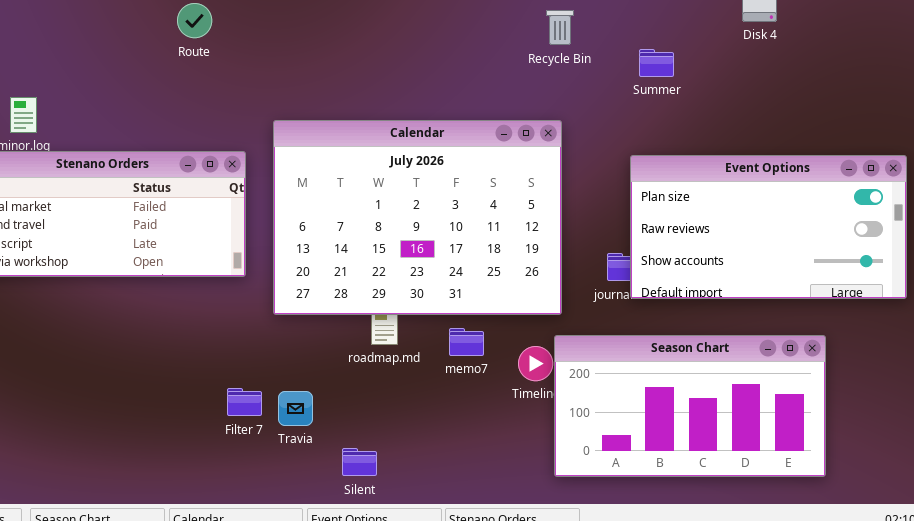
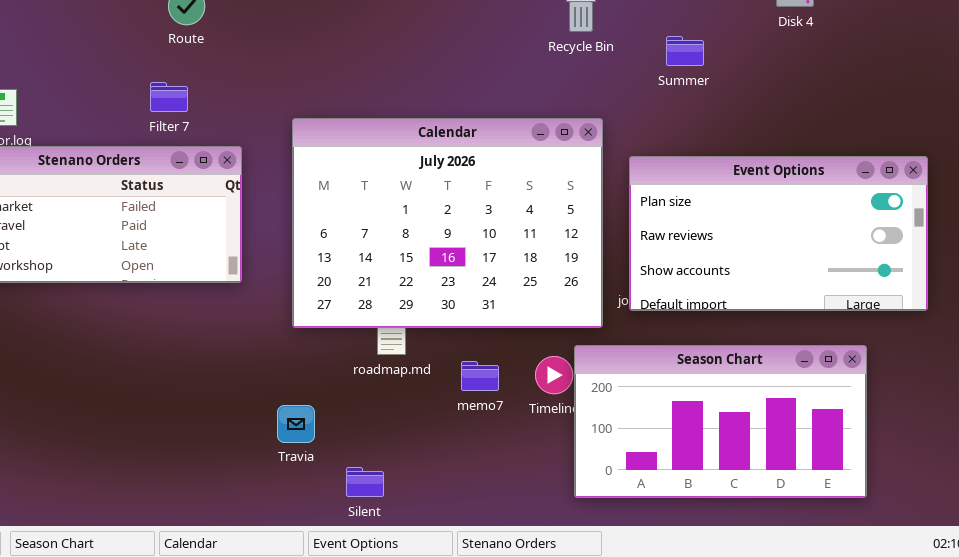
Calendar: [273,120,562,315] -> [292,118,603,328], moved
Event Options: [630,155,907,299] -> [629,156,928,311], moved
memo7: [449,328,484,356] -> [461,361,499,391], moved
Filter 7: [227,388,262,416] -> [150,82,188,112], moved

